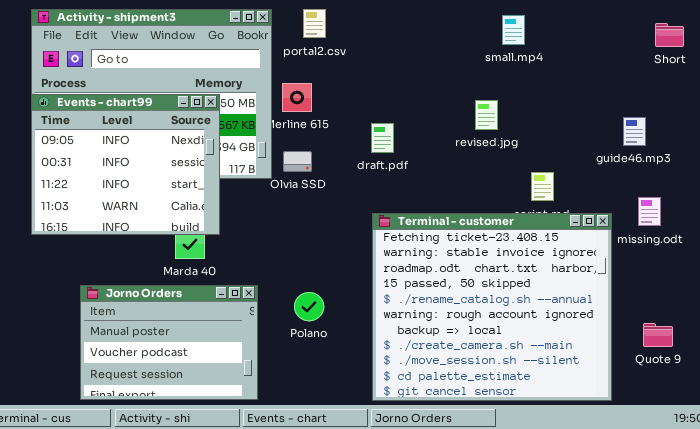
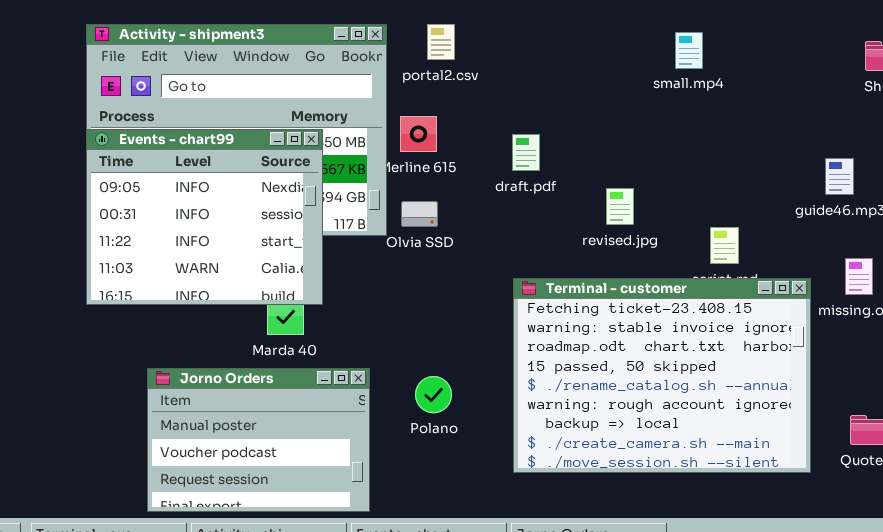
revised.jpg: [475,100,498,130] -> [606,188,634,225], moved
draft.pdf: [371,123,394,153] -> [512,134,540,171], moved
Terminal - customer: [372,213,612,401] -> [513,278,811,473], resized

